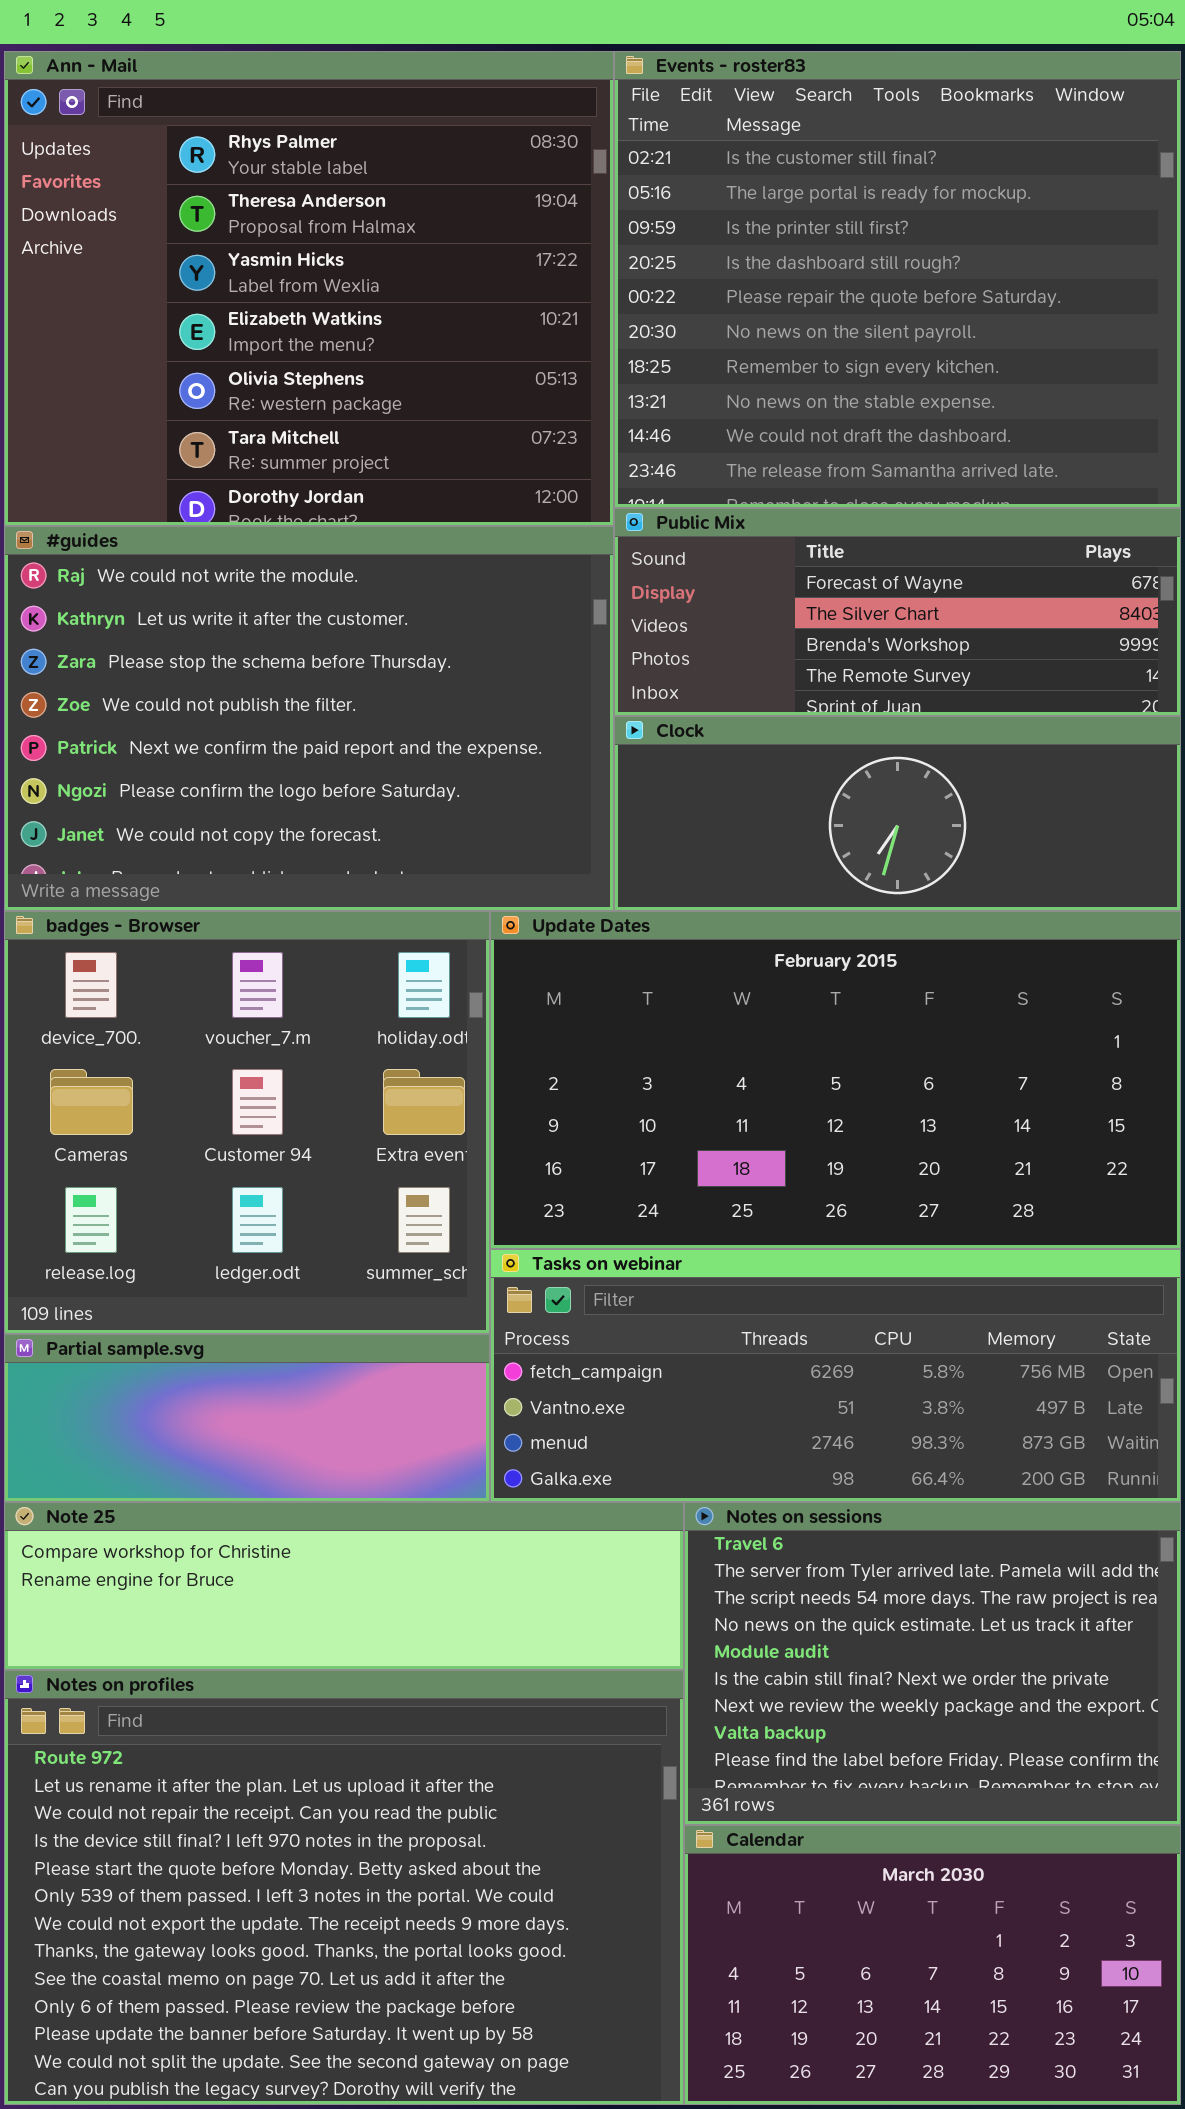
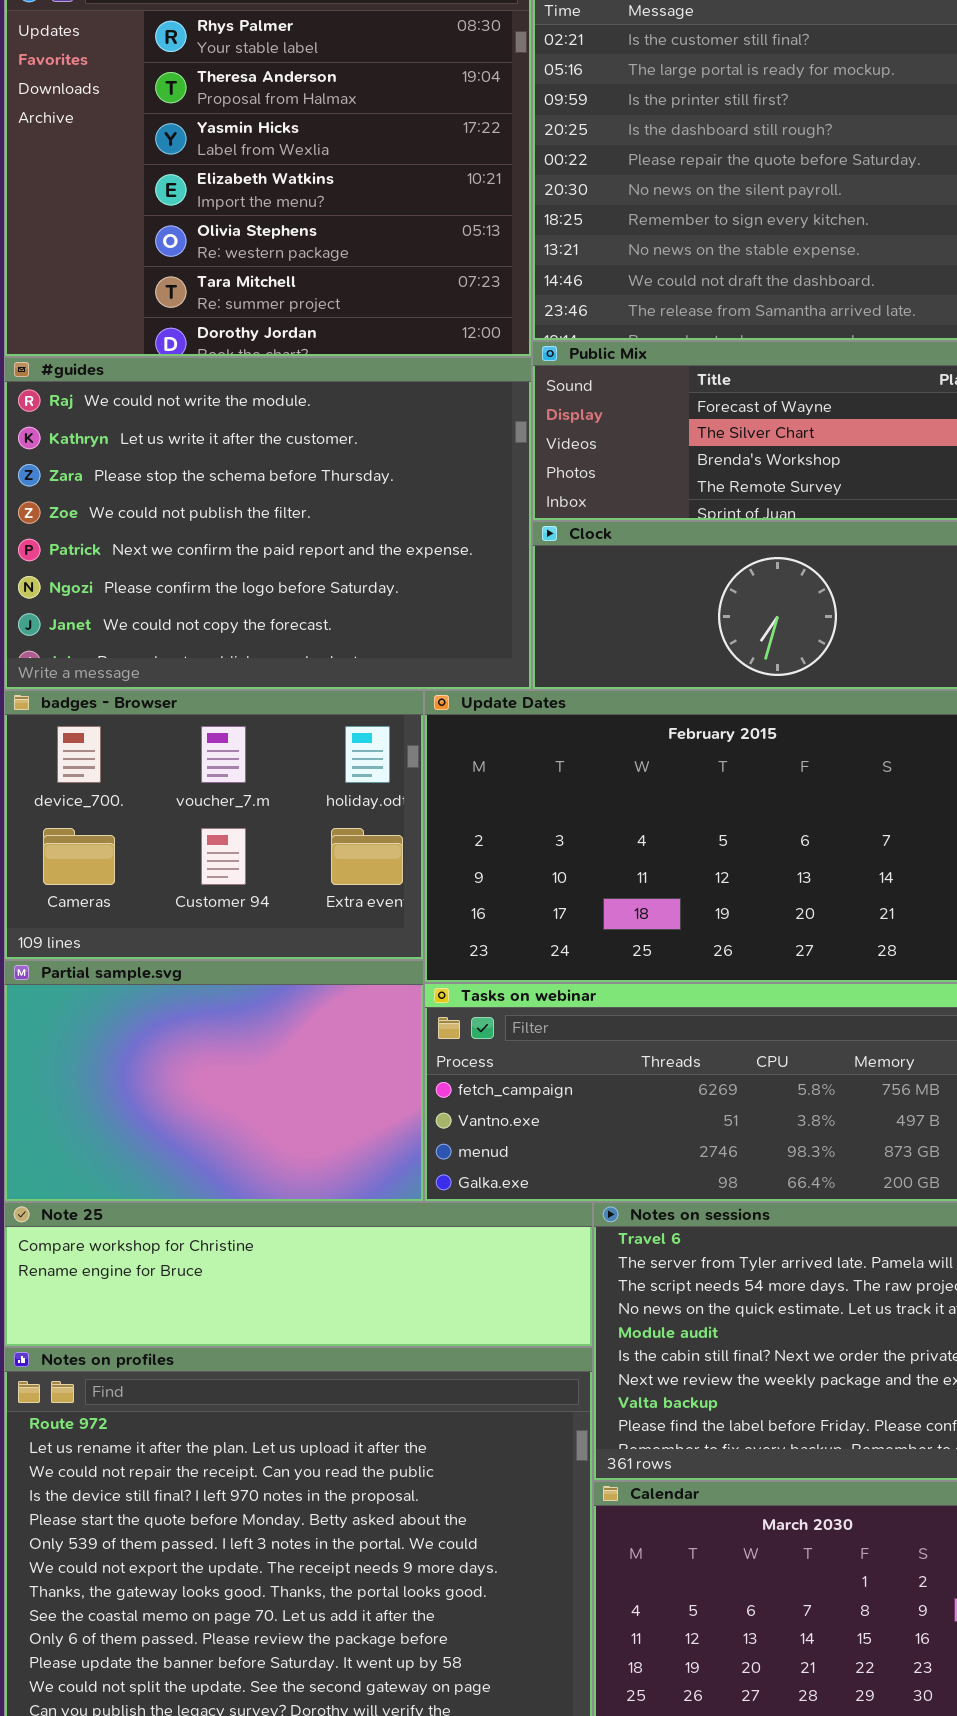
badges - Browser: [4,911,490,1334] -> [4,690,424,960], resized
Partial sample.svg: [4,1334,490,1502] -> [4,960,424,1202], resized

